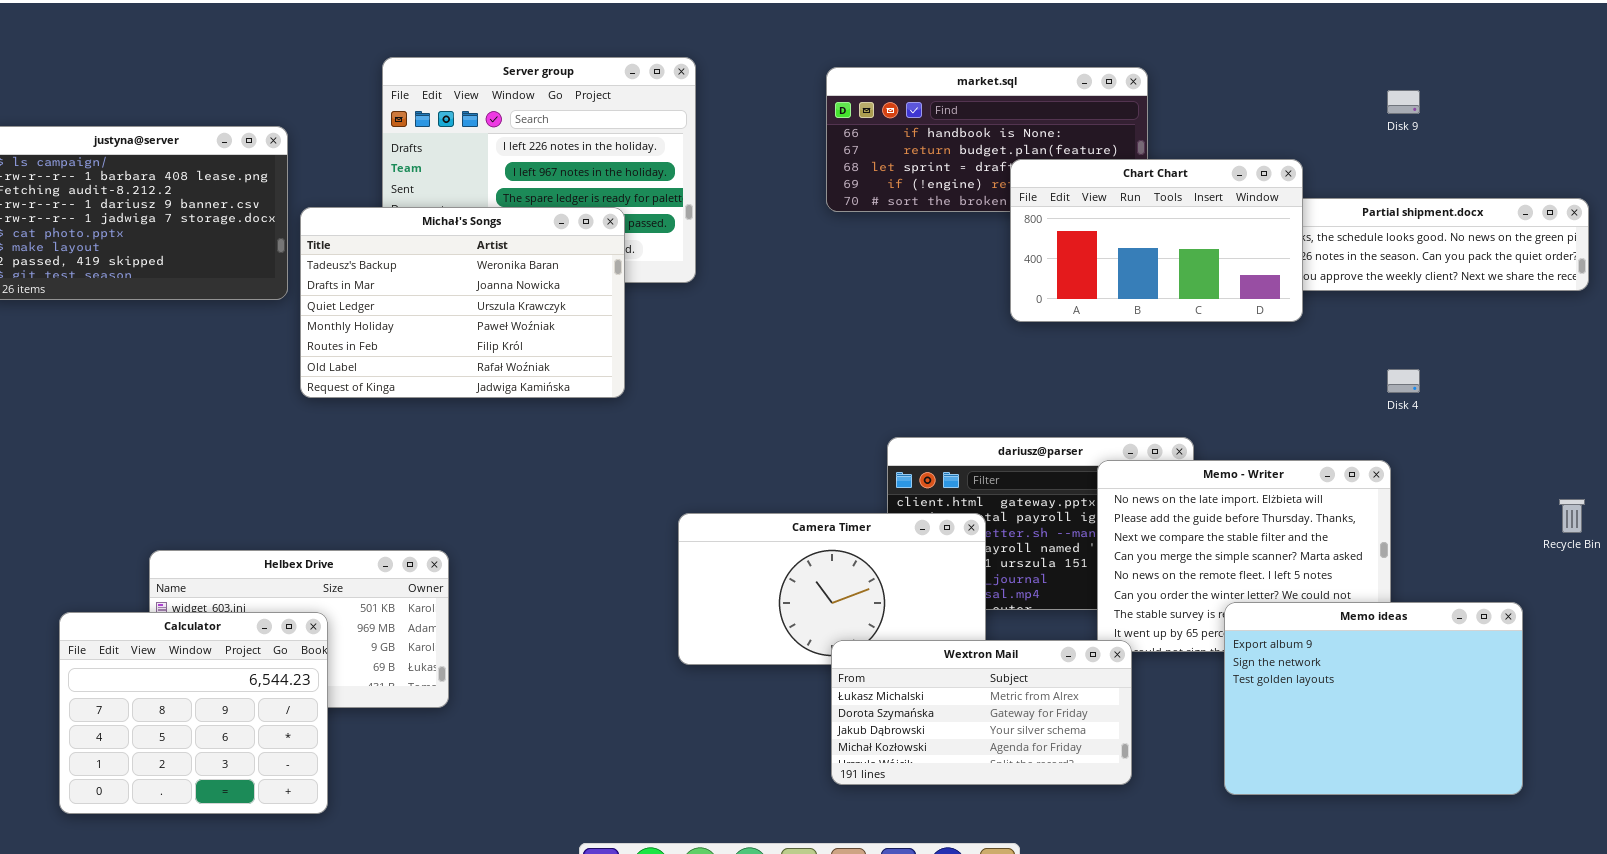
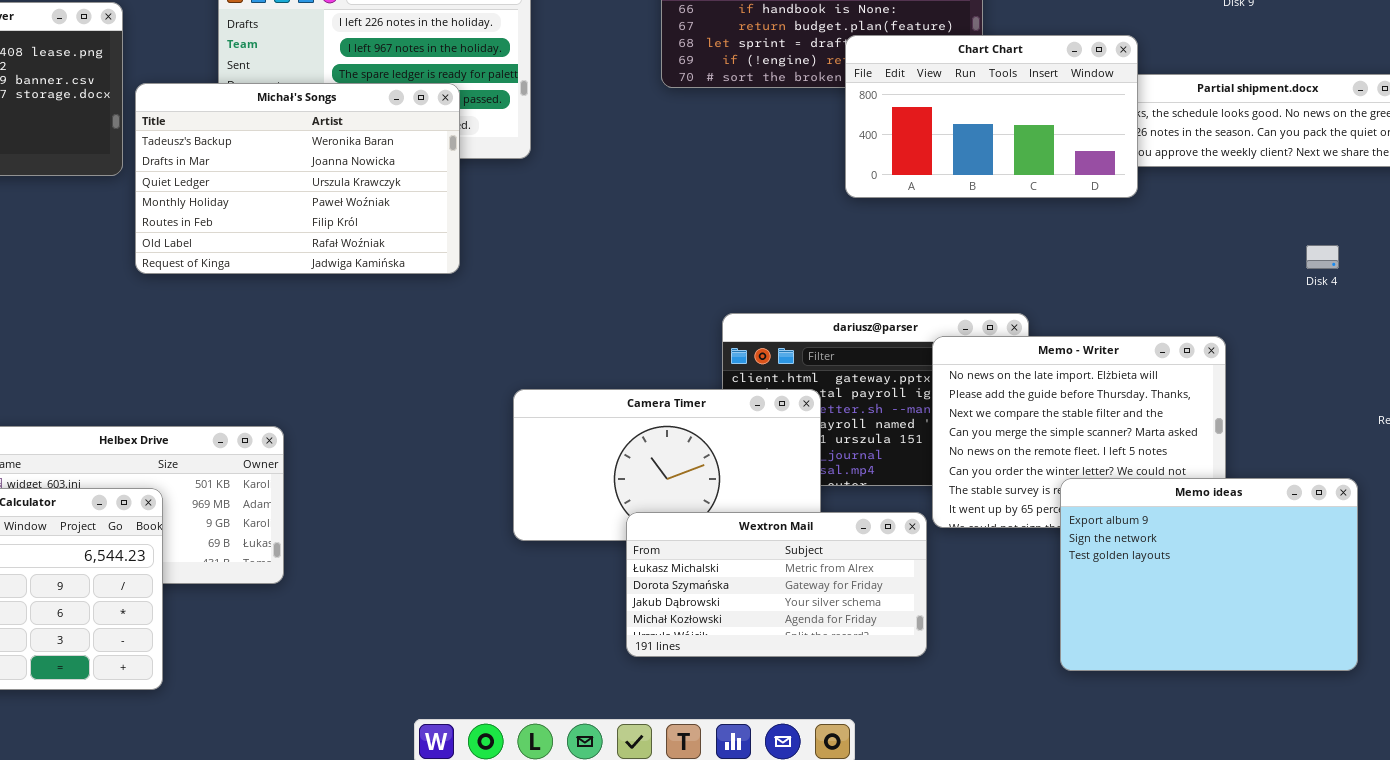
Disk 4: [1387,369,1420,393] -> [1306,245,1339,269], moved
Wextron Mail: [831,640,1132,785] -> [626,512,927,657], moved

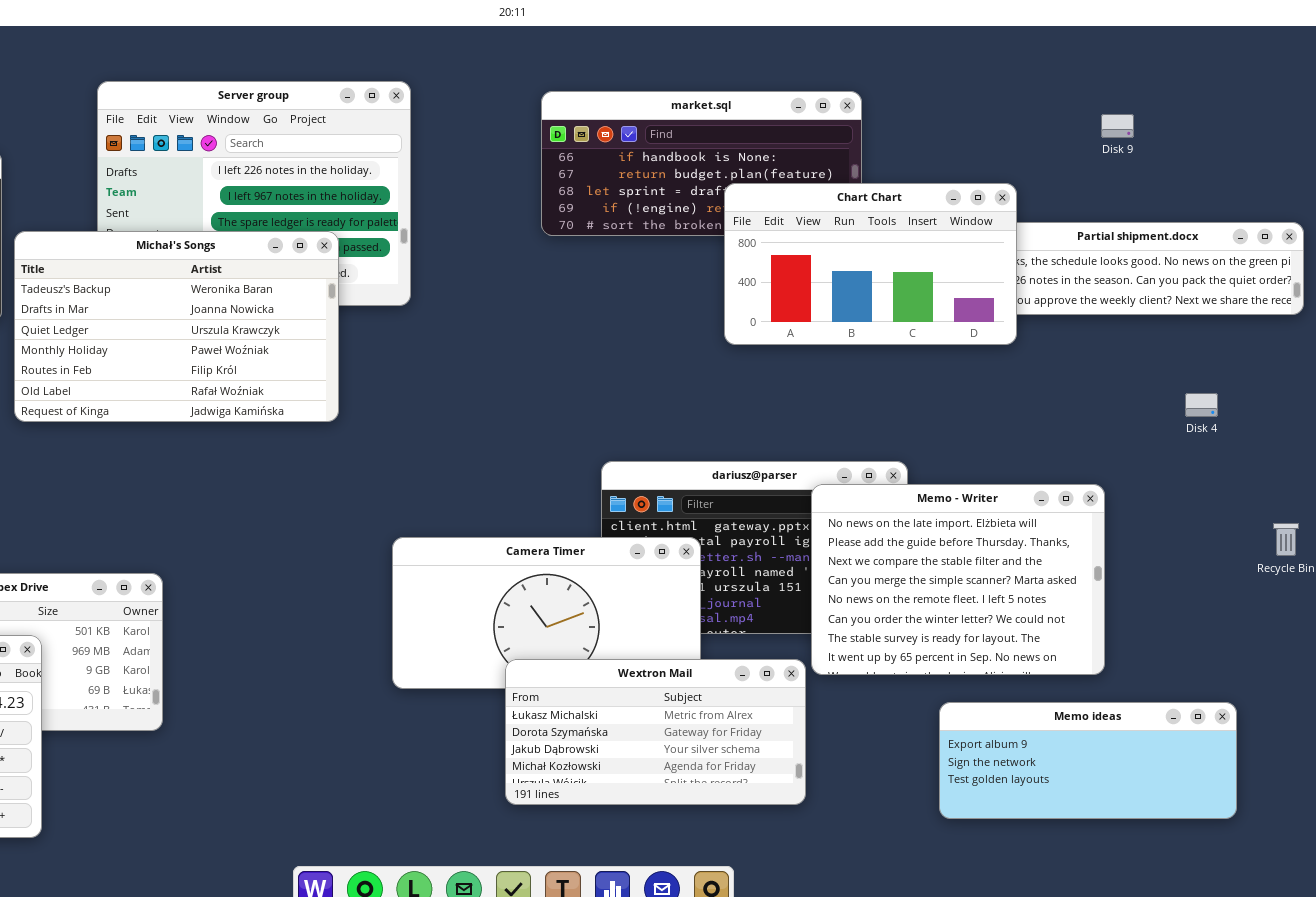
Memo ideas: [1060,478,1358,671] -> [939,702,1237,819], resized

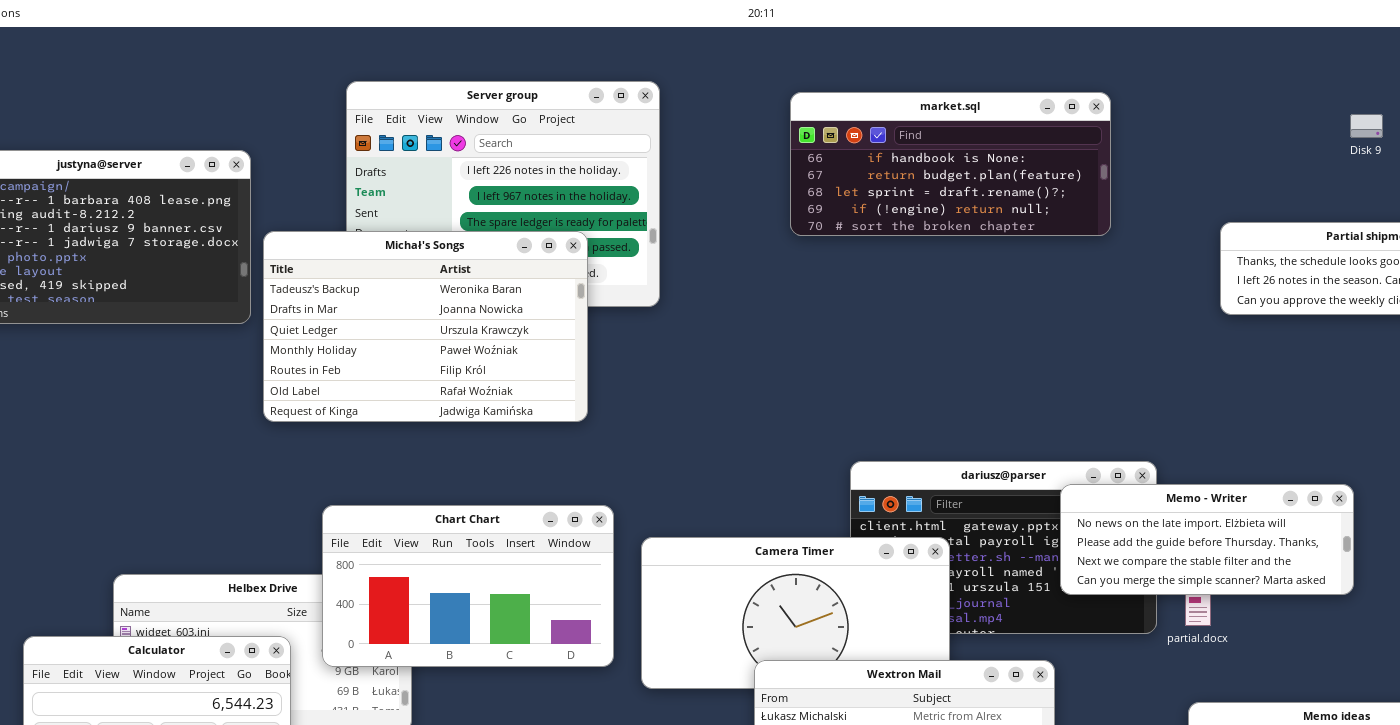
Chart Chart: [724,183,1017,345] -> [322,505,614,667], moved
Memo - Writer: [811,484,1105,675] -> [1060,484,1354,595], resized

